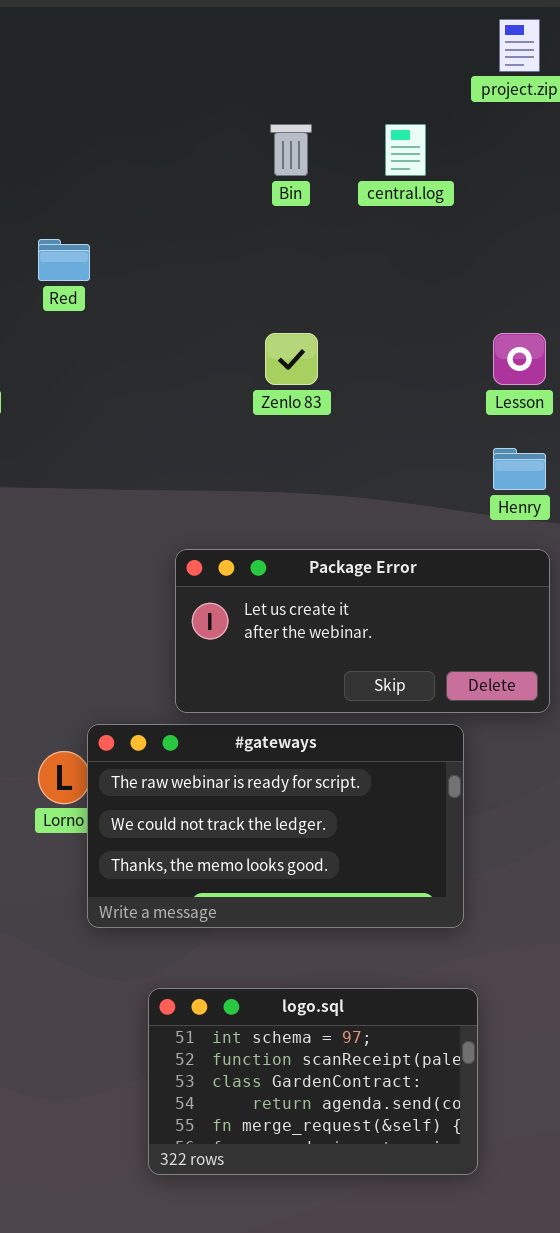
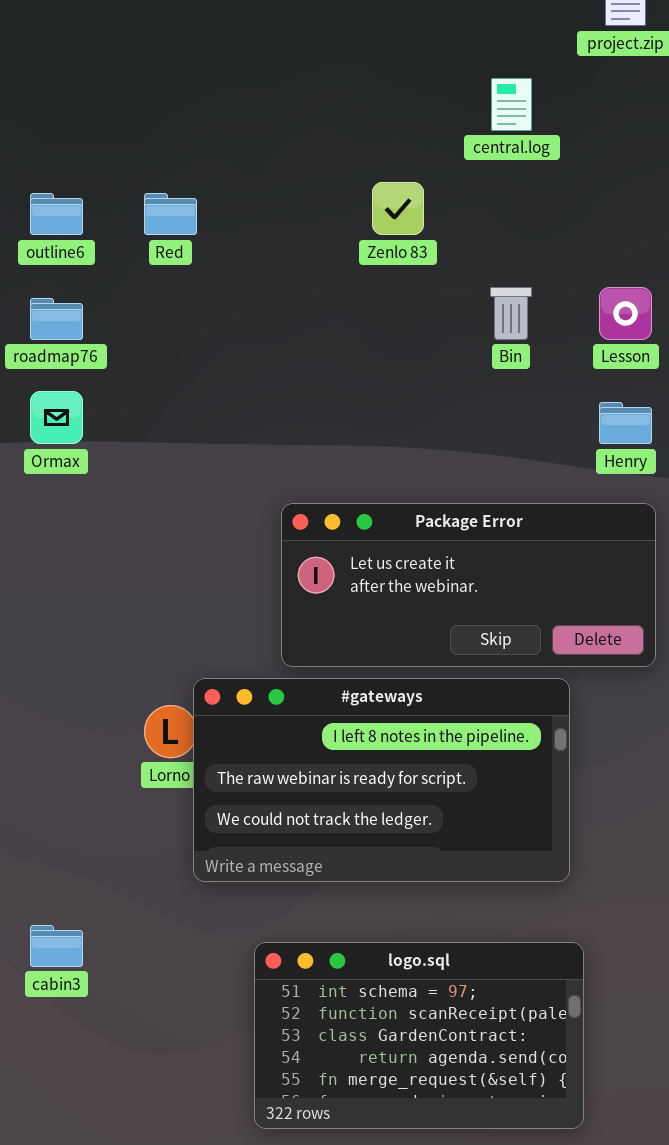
Bin: [270,124,312,176] -> [490,287,532,340], moved
Zenlo 83: [265,333,318,385] -> [372,182,424,235], moved
#gateways: [87,724,464,928] -> [193,678,570,882], scrolled up 1 row

